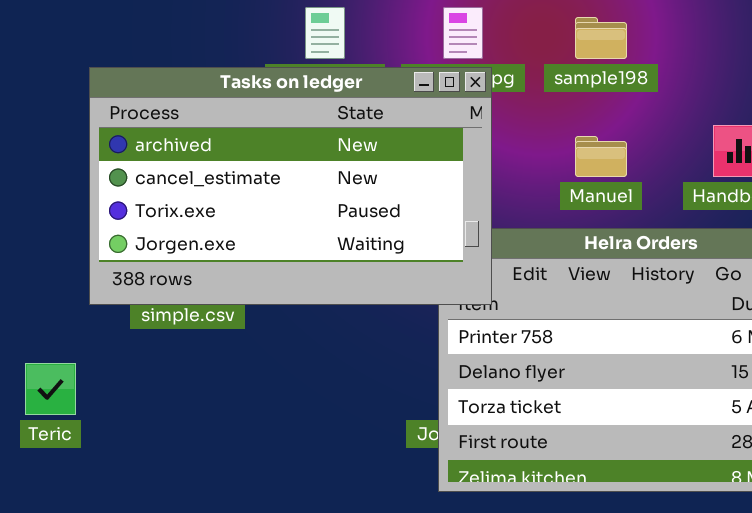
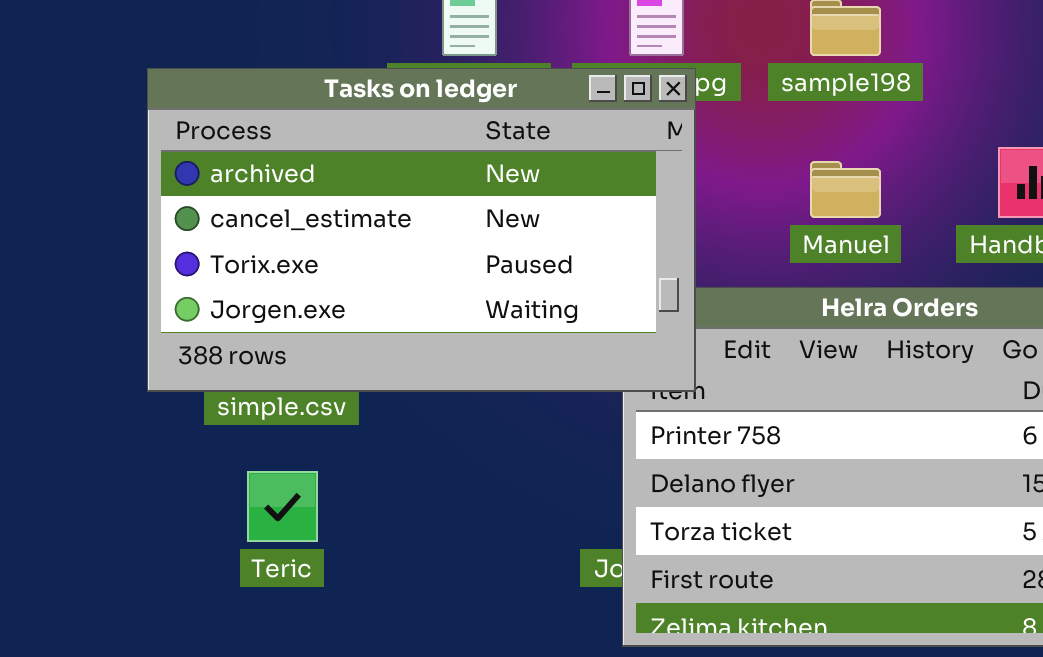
Teric: [25,363,76,415] -> [247,471,318,542], moved

